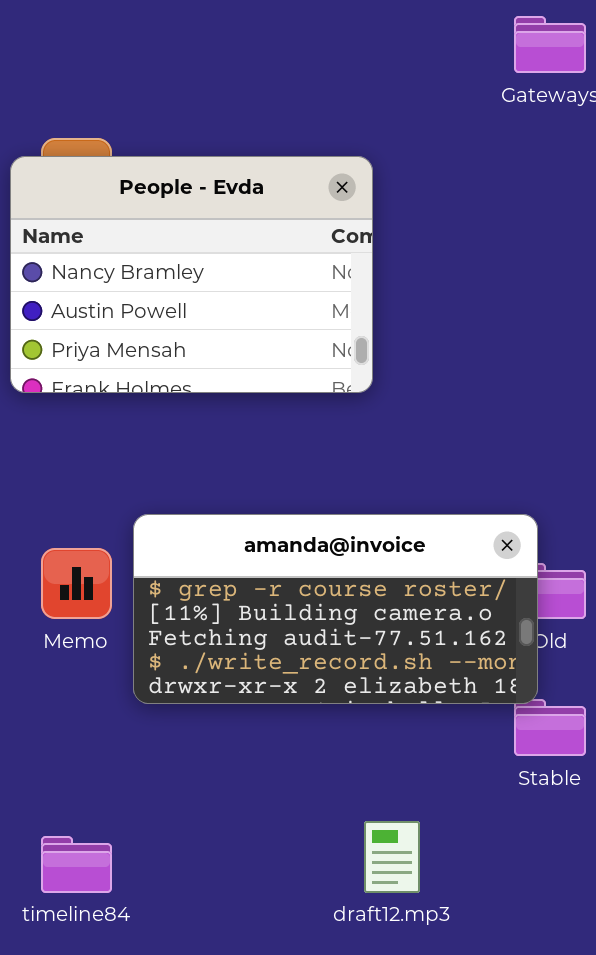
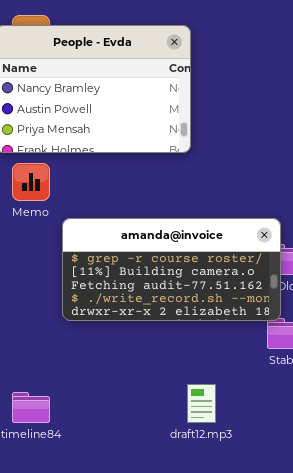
Memo: [41,548,112,619] -> [12,163,50,201], moved

